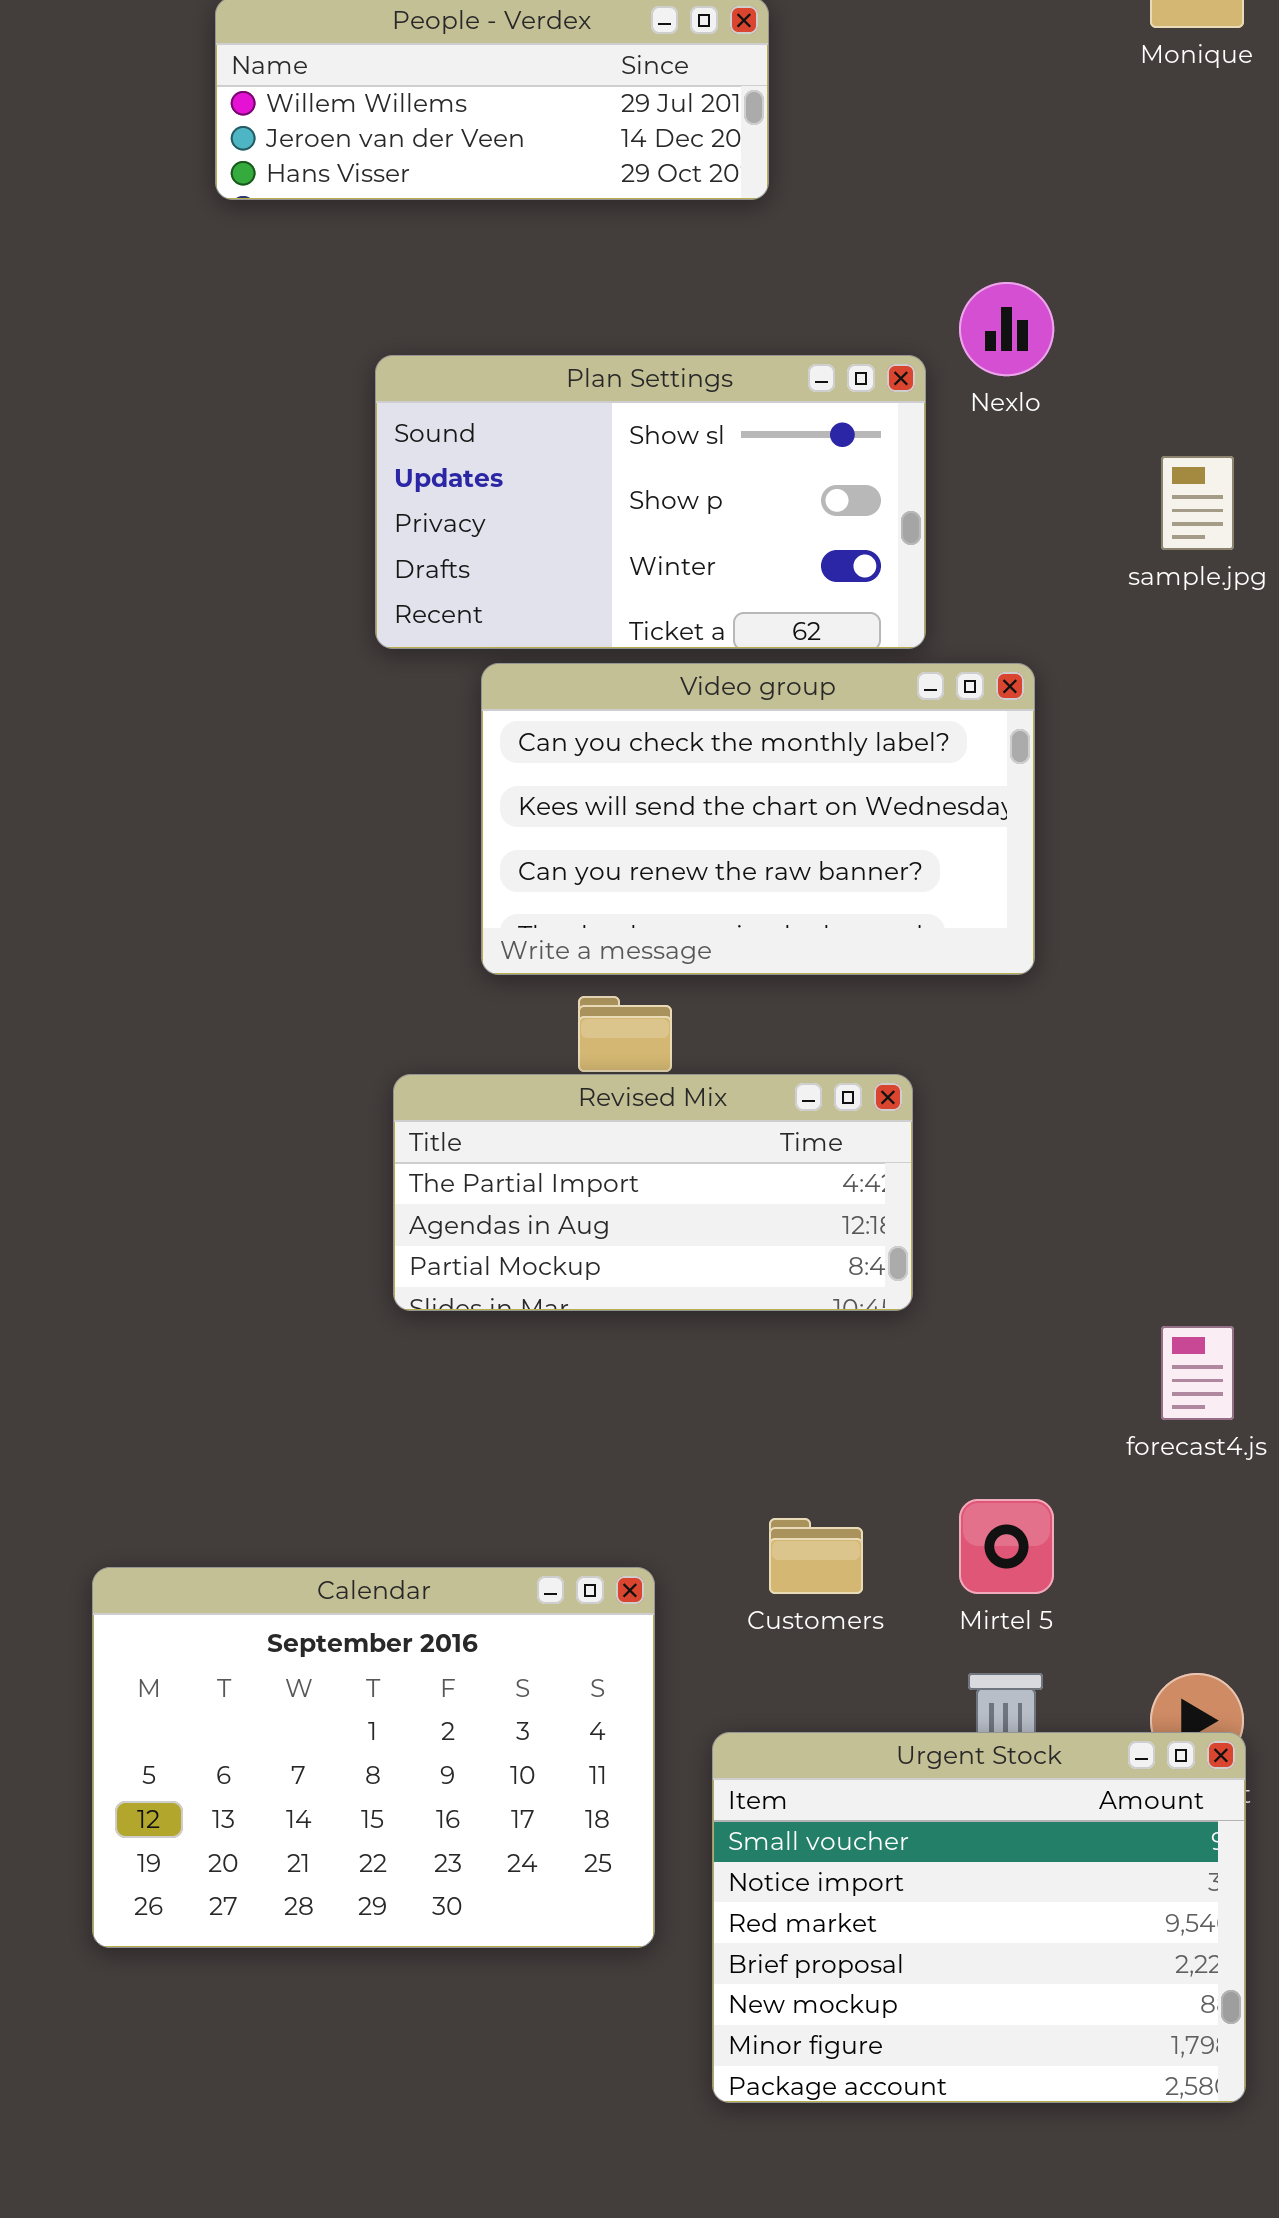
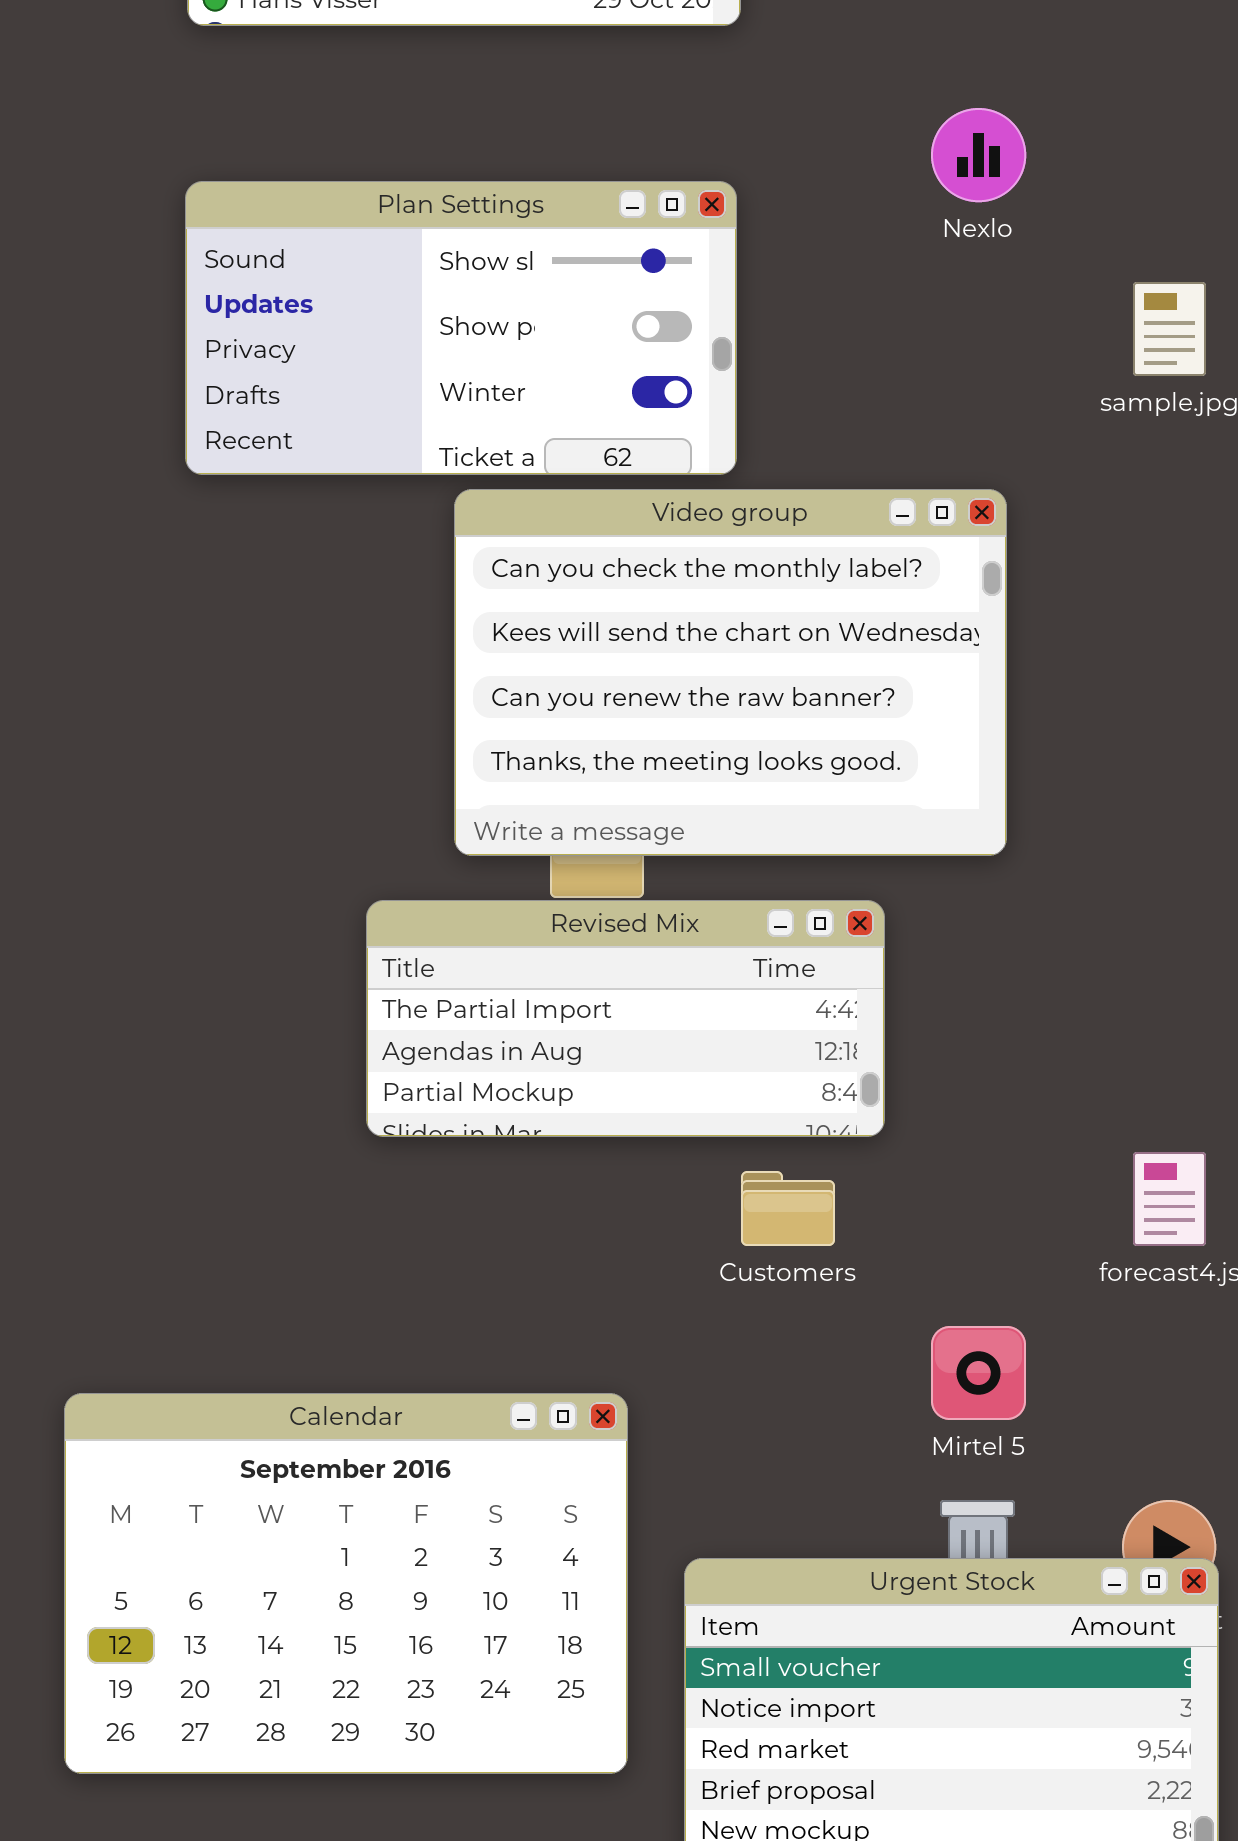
Plan Settings: [375,355,926,649] -> [185,181,737,475], moved
Video group: [481,663,1035,975] -> [454,489,1007,856], resized
Customers: [769,1518,863,1594] -> [741,1171,835,1246], moved

